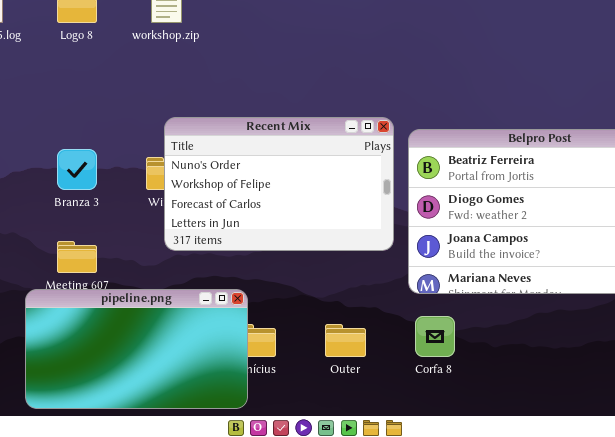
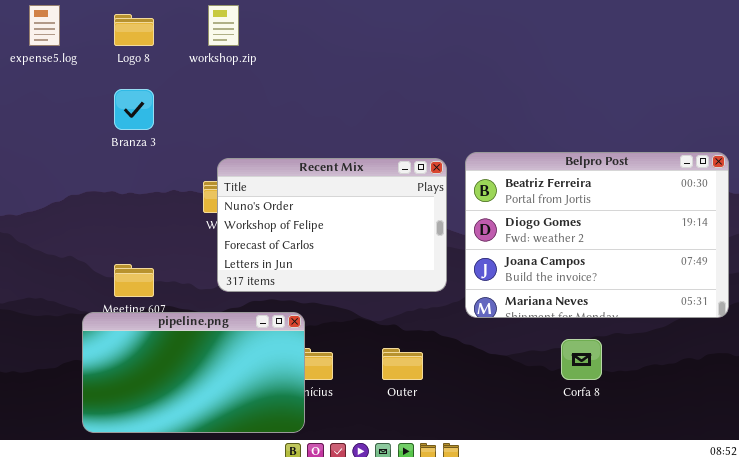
Recent Mix: [164,117,394,251] -> [217,158,447,292], moved
Branza 3: [57,149,97,190] -> [114,89,154,130], moved
Corfa 8: [415,316,455,357] -> [561,339,602,380], moved

